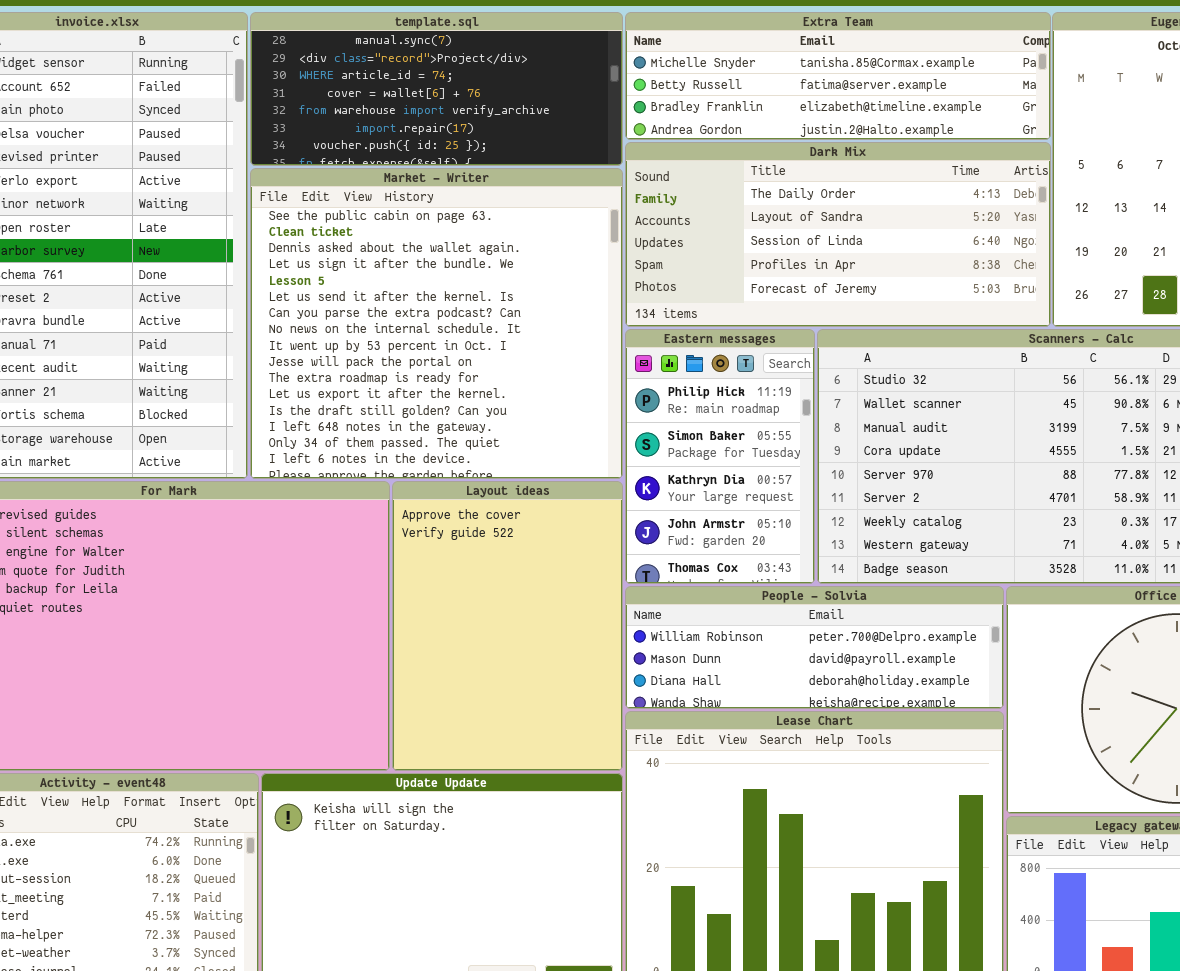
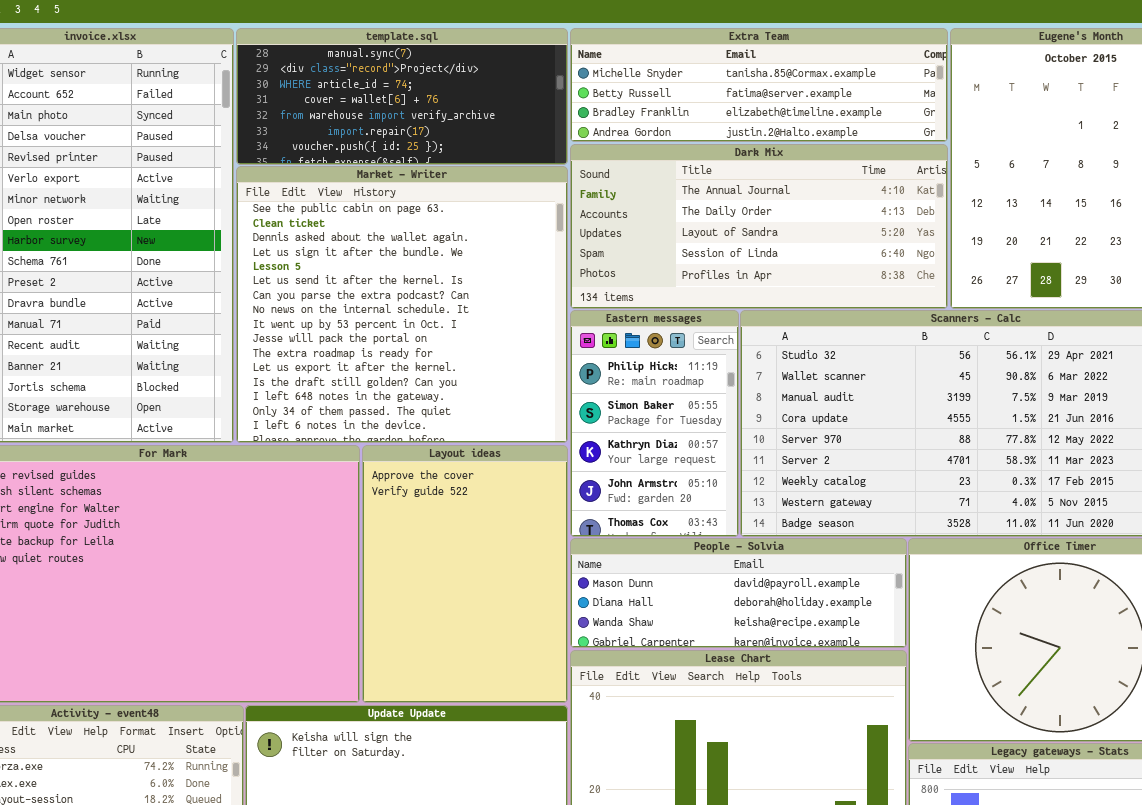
Dark Mix: [625,142,1051,327] -> [570,144,948,309], scrolled up 1 row
People - Solvia: [625,586,1004,709] -> [570,538,907,648], scrolled down 1 row

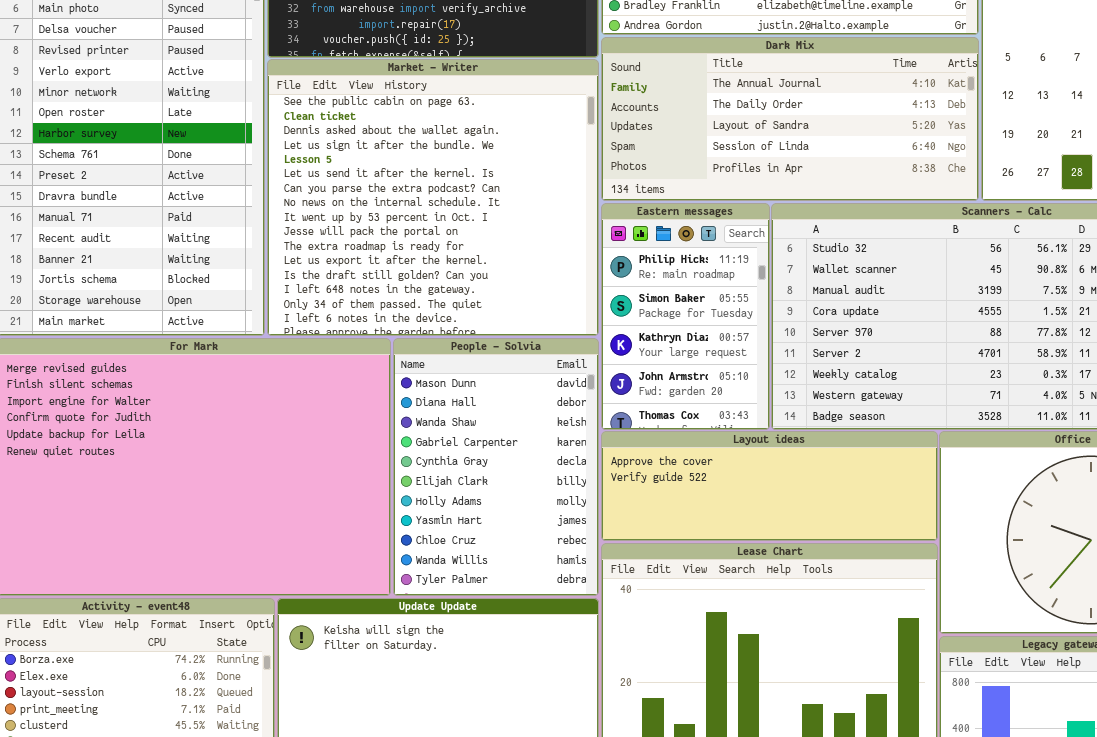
Layout ideas: [362,445,568,703] -> [601,431,938,541], moved, resized
People - Solvia: [570,538,907,648] -> [393,338,599,596], moved, resized

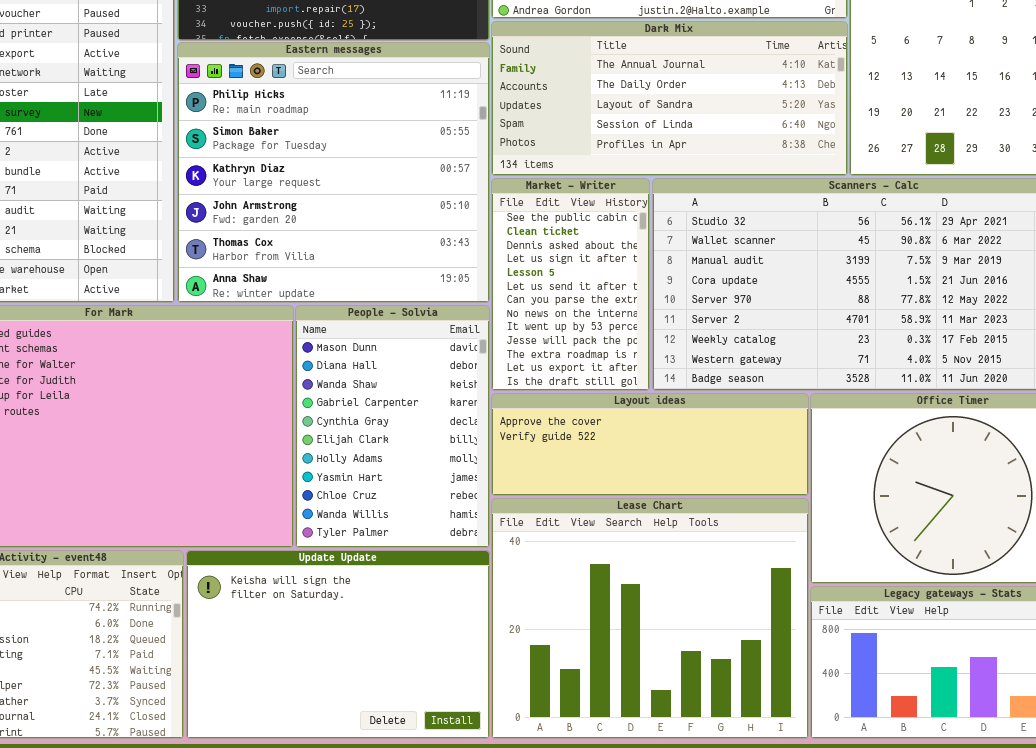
Market - Writer: [267,59,599,336] -> [491,178,650,391], moved, resized
Eastern messages: [601,203,770,430] -> [177,42,490,303], moved, resized

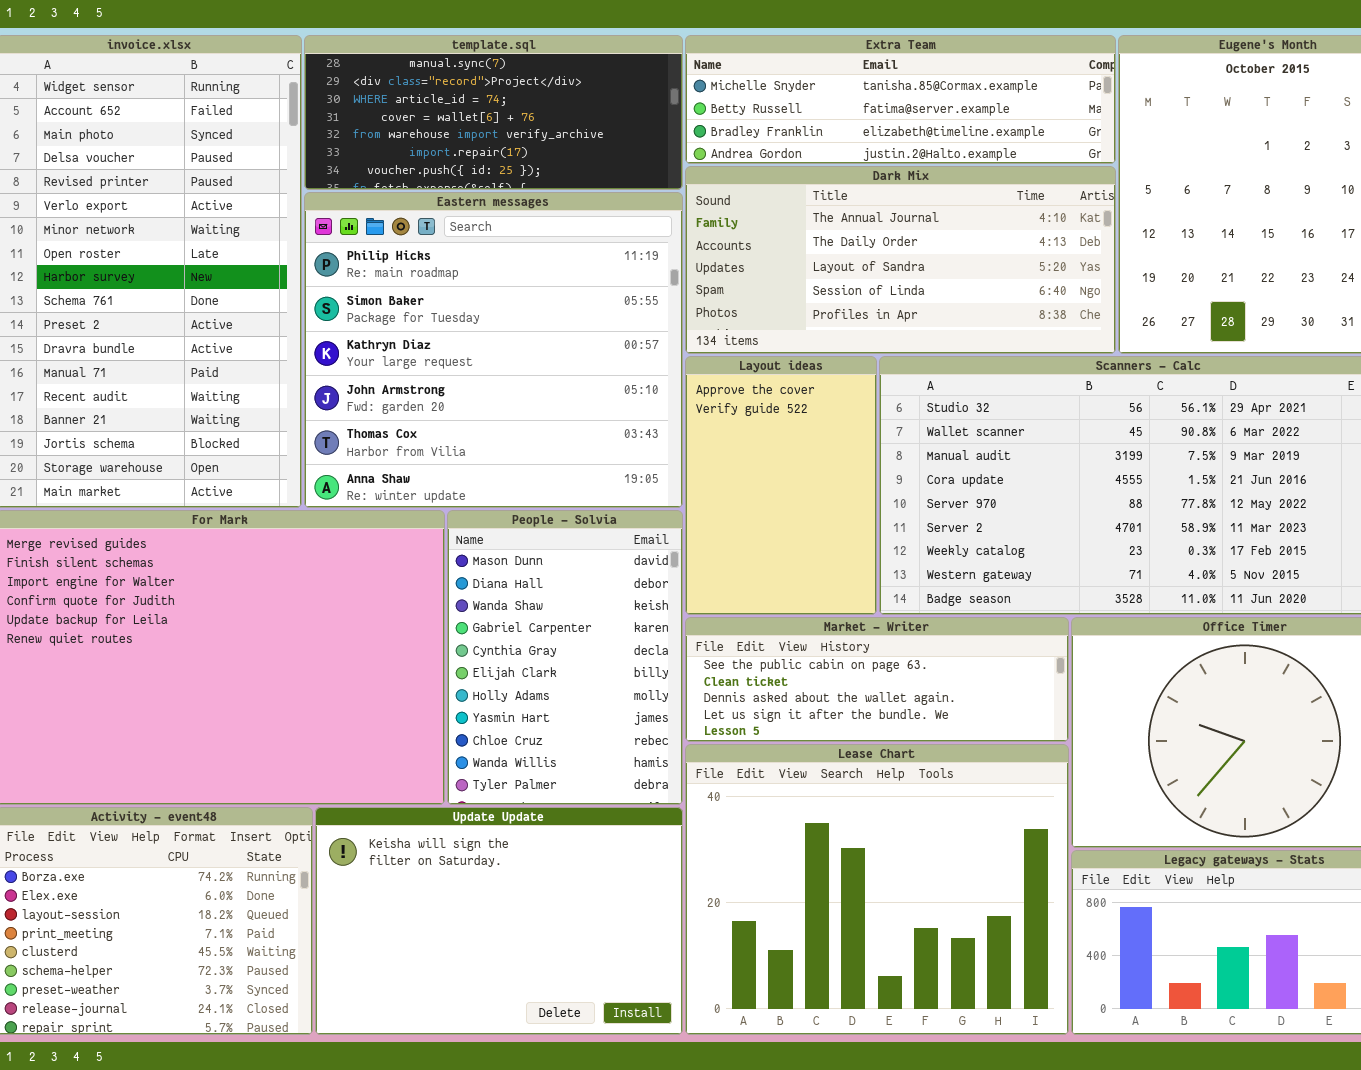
Market - Writer: [491,178,650,391] -> [685,617,1069,742], moved, resized
Layout ideas: [491,393,809,496] -> [685,356,877,615], moved, resized

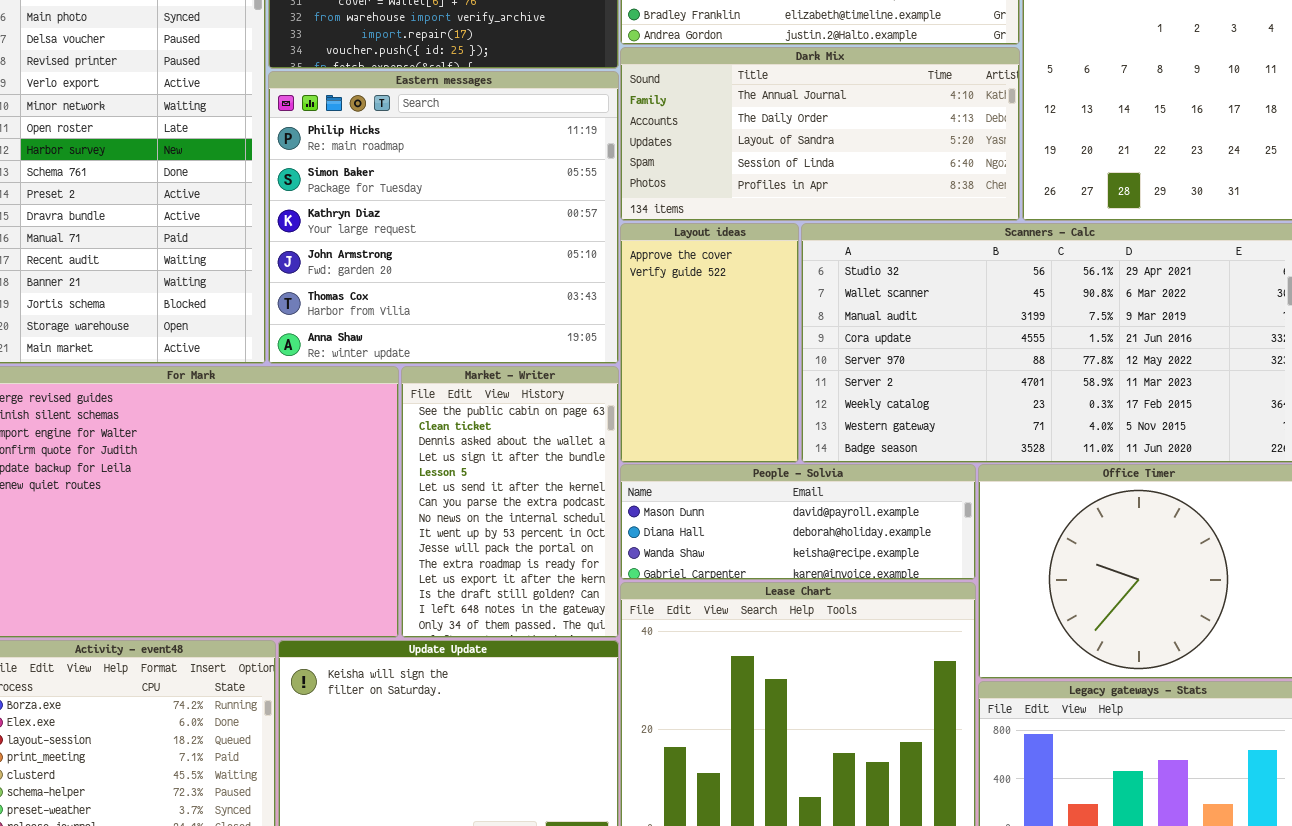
People - Solvia: [447,510,683,805] -> [620,464,976,580], moved, resized
Market - Writer: [685,617,1069,742] -> [401,366,619,638], moved, resized

